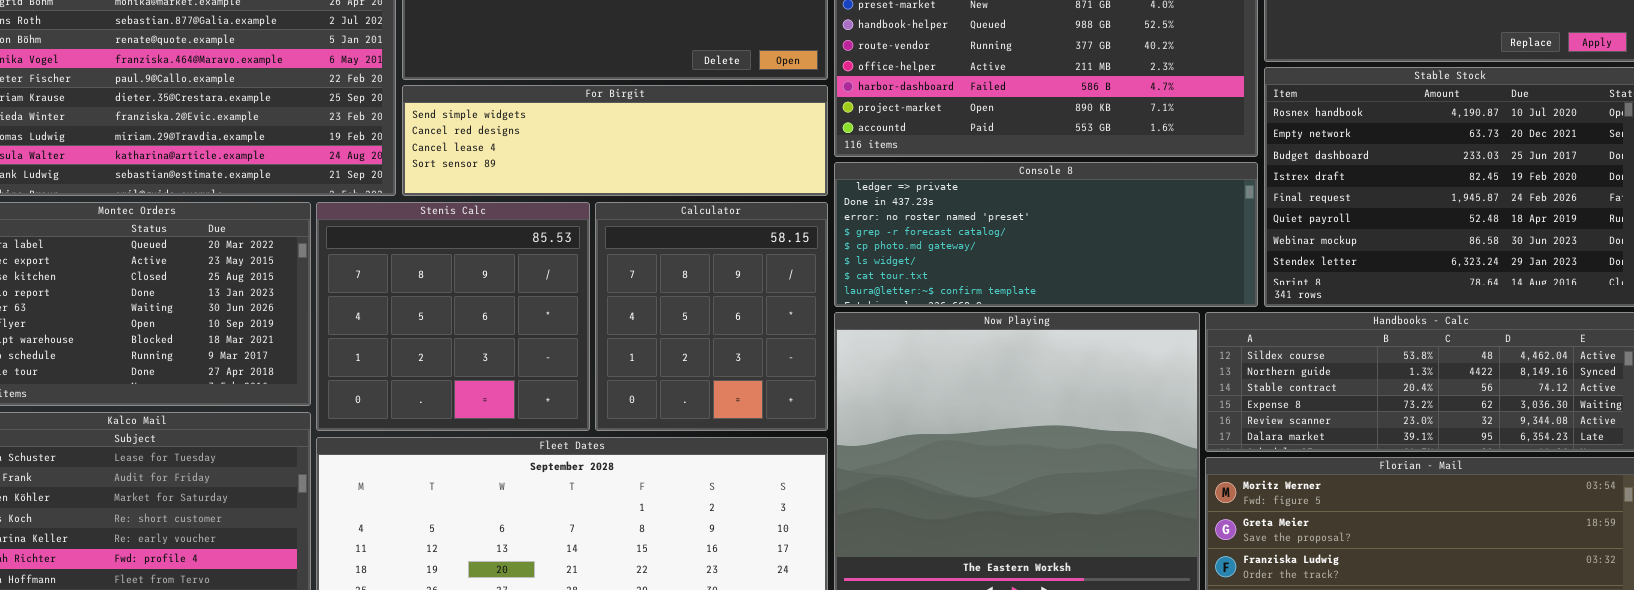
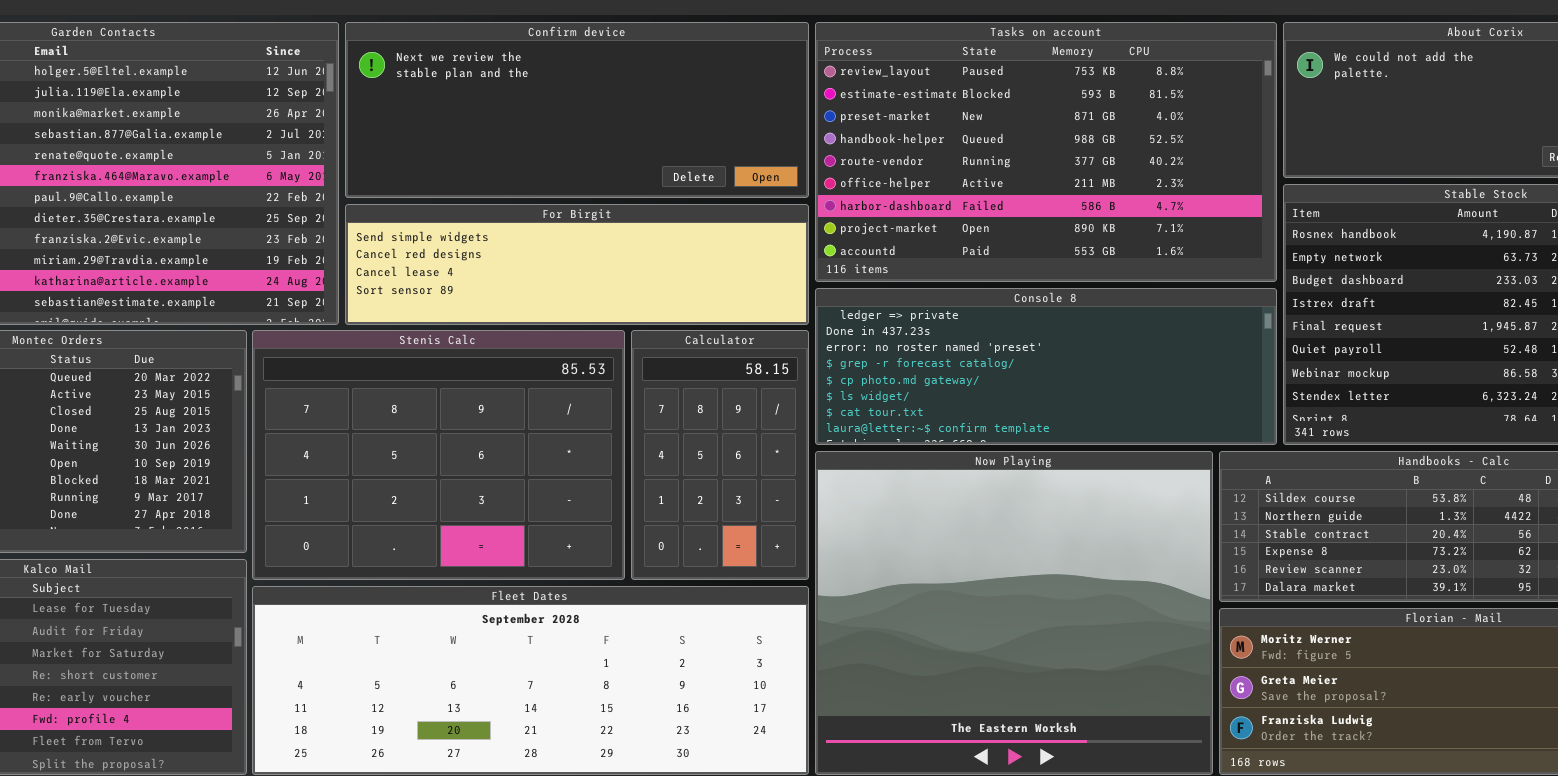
Stenis Calc: [316,202,590,431] -> [252,330,625,580], resized
Calculator: [595,202,828,431] -> [631,330,809,580], resized

